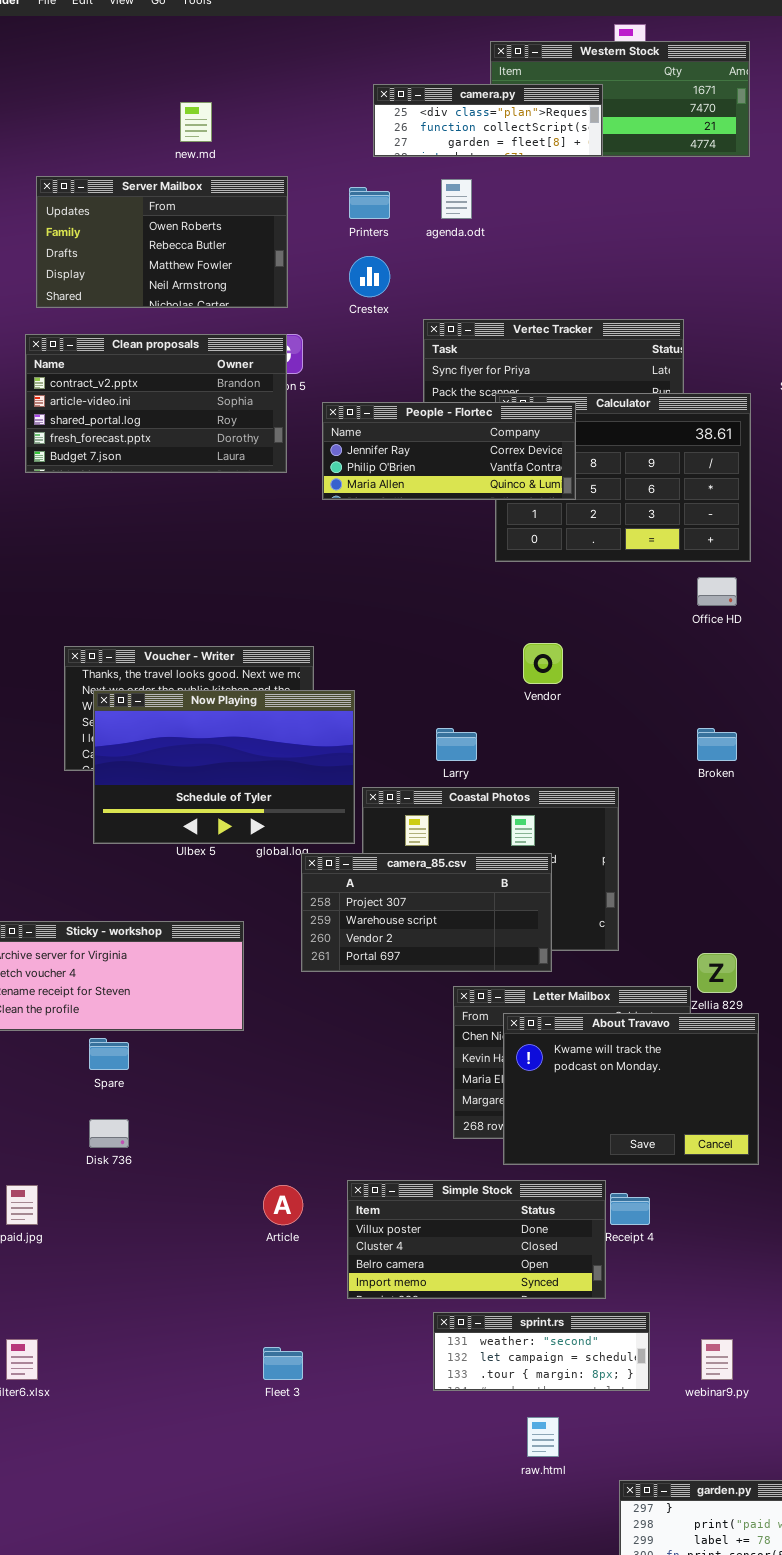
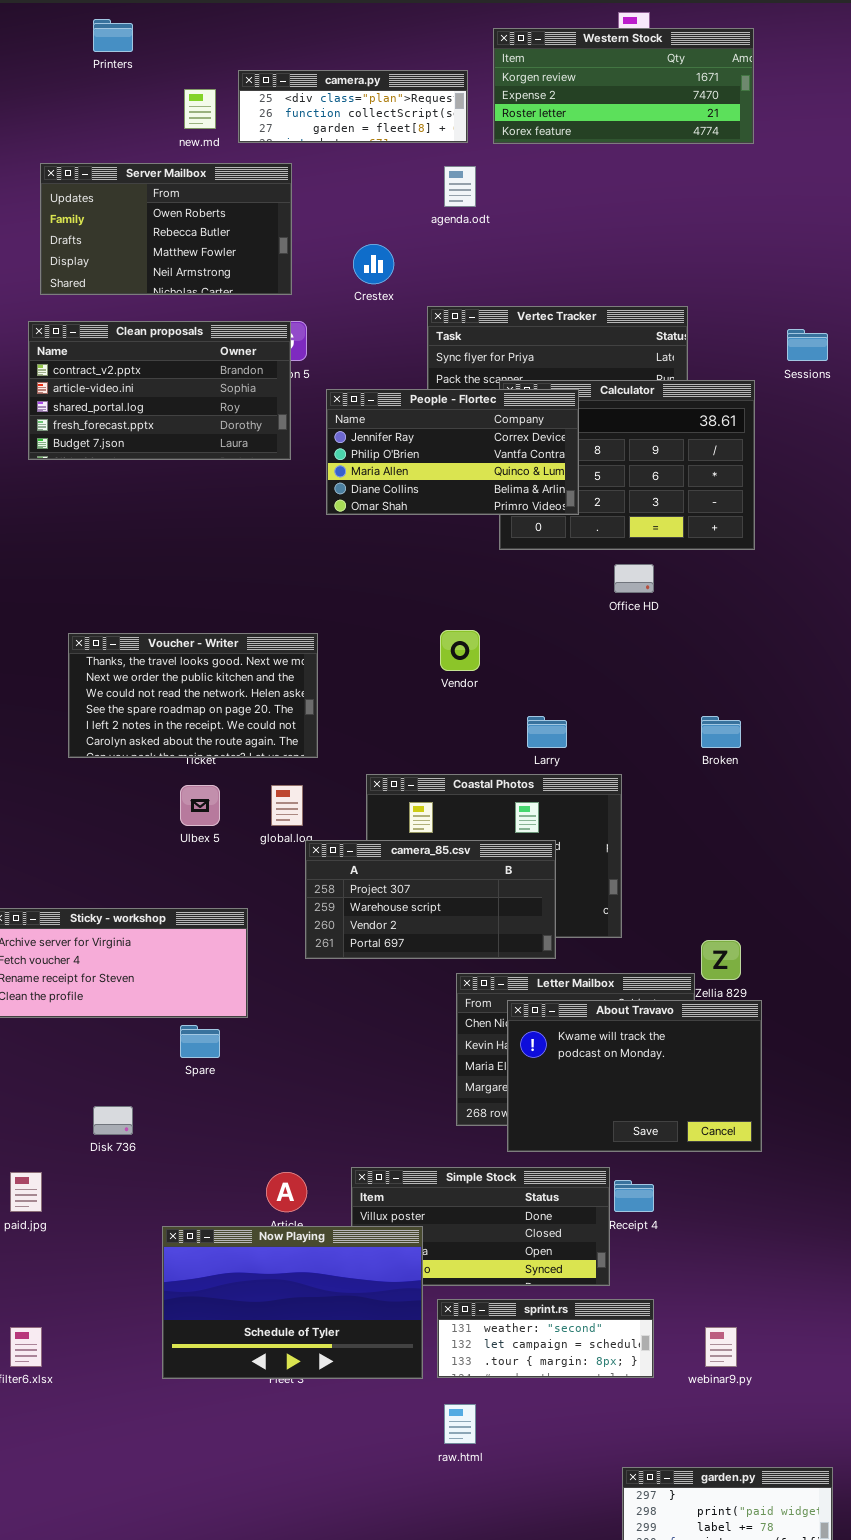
camera.py: [373,84,603,157] -> [238,70,468,143], moved
Printers: [349,187,390,219] -> [93,19,133,52], moved
People - Flortec: [322,402,576,500] -> [326,389,579,515], resized
Office HD: [697,577,737,606] -> [614,564,654,593], moved
Vendor: [523,643,563,684] -> [440,630,480,671], moved
Now Playing: [93,690,355,844] -> [162,1226,423,1379], moved
Larry: [436,728,477,761] -> [527,716,567,748], moved
Spare: [89,1038,129,1070] -> [180,1025,220,1058], moved
raw.html: [527,1417,559,1457] -> [444,1404,476,1444], moved

